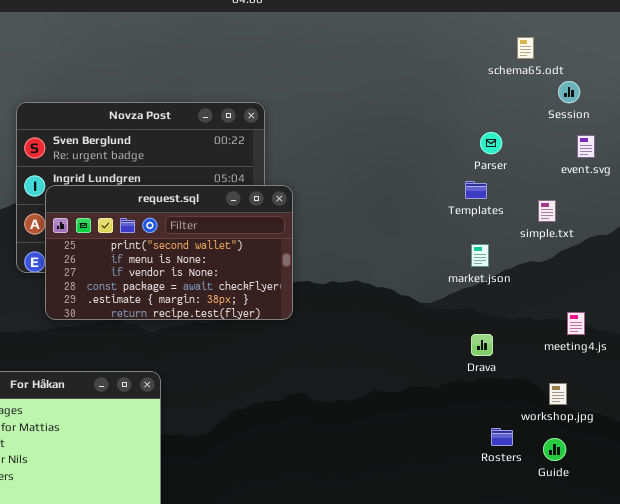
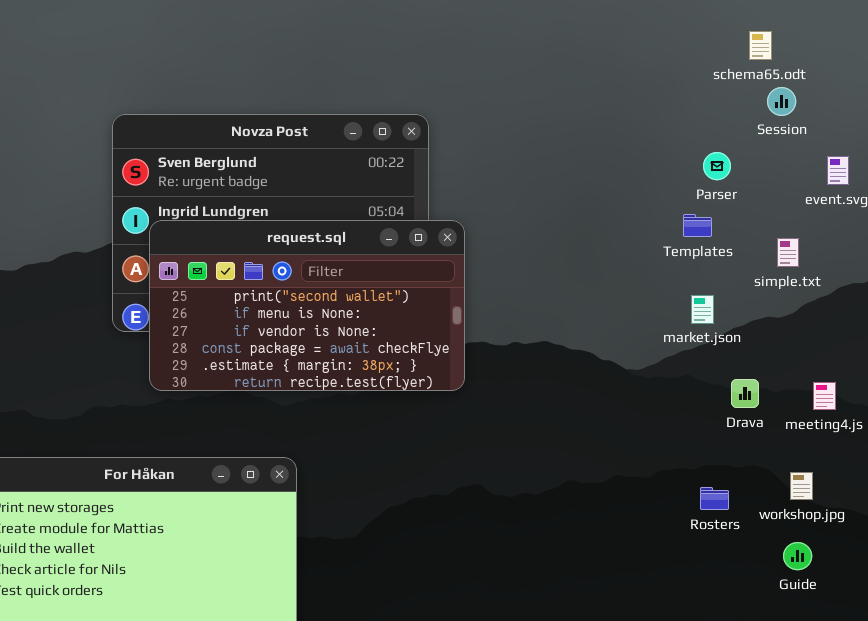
Session: [558,81,580,103] -> [767,87,796,116], moved
Drava: [471,334,493,356] -> [731,379,759,408], moved
Rosters: [491,428,513,446] -> [700,487,729,510], moved

